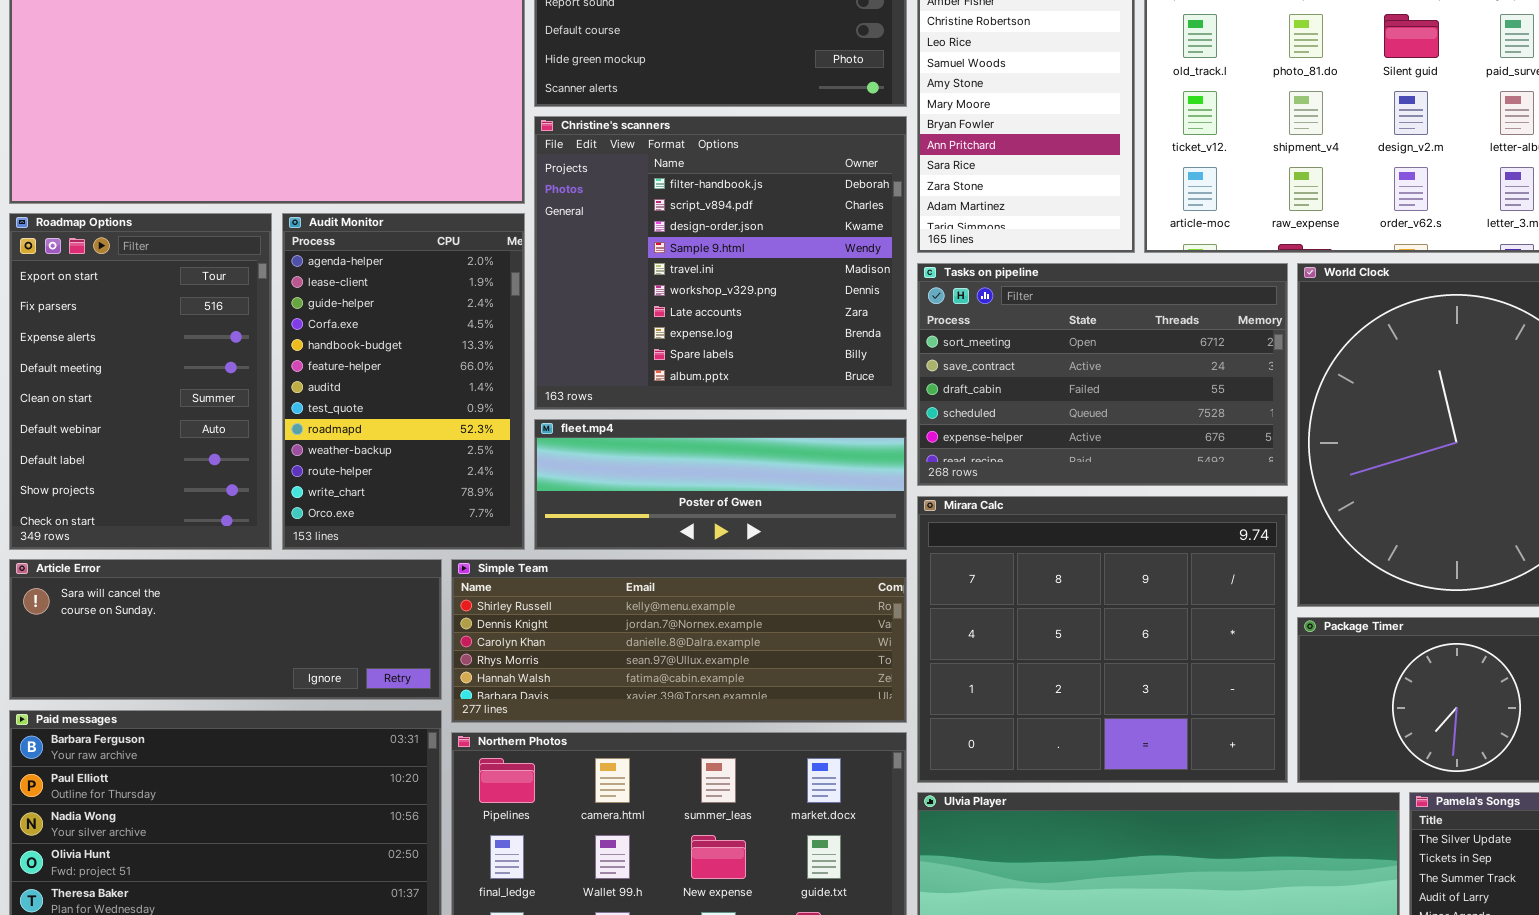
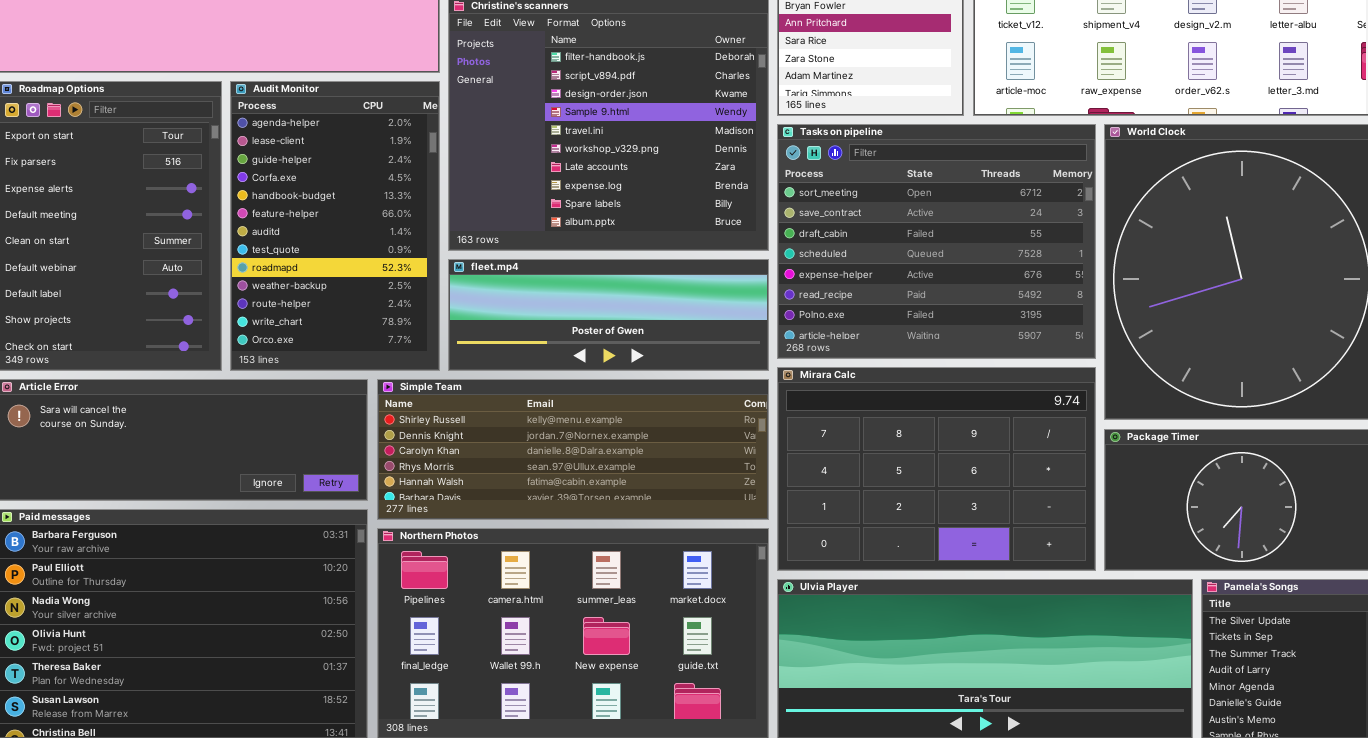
Tasks on pipeline: [917,263,1288,486] -> [777,124,1096,359], resized
Mirara Calc: [917,496,1288,783] -> [777,367,1096,571], resized

